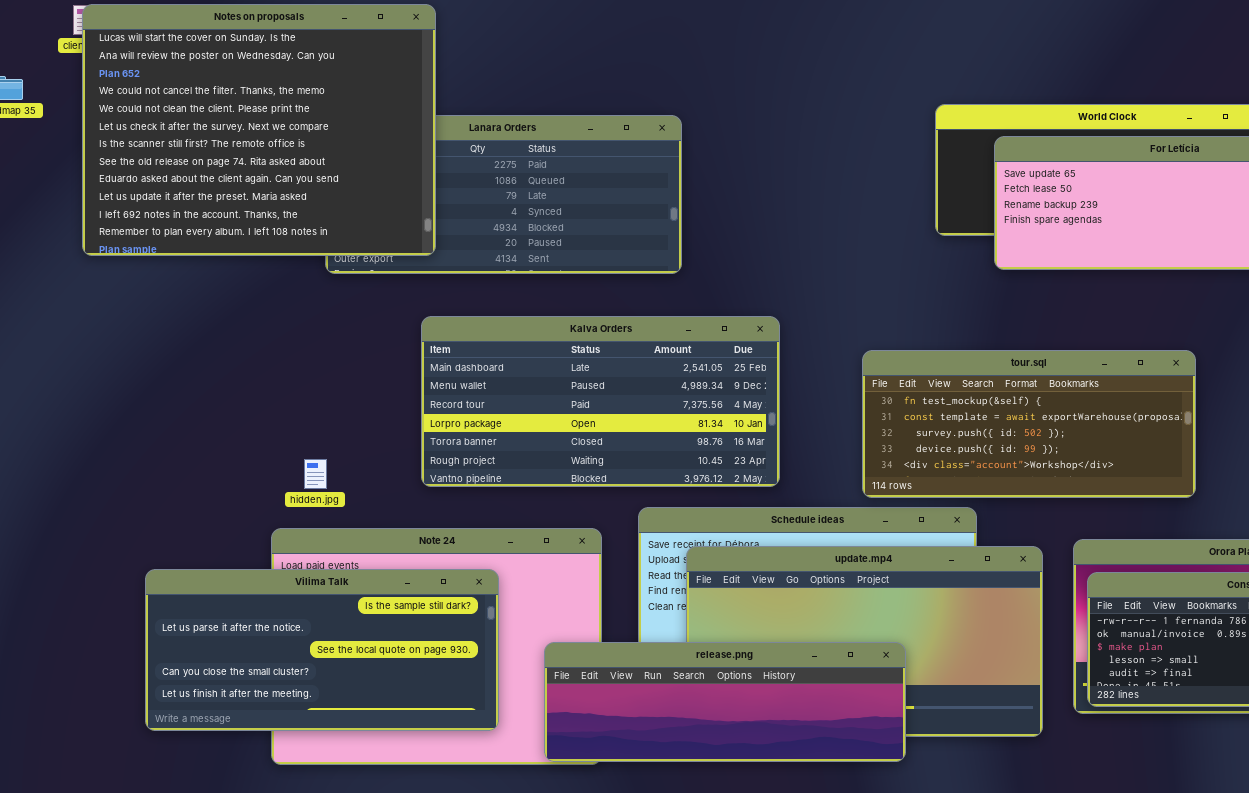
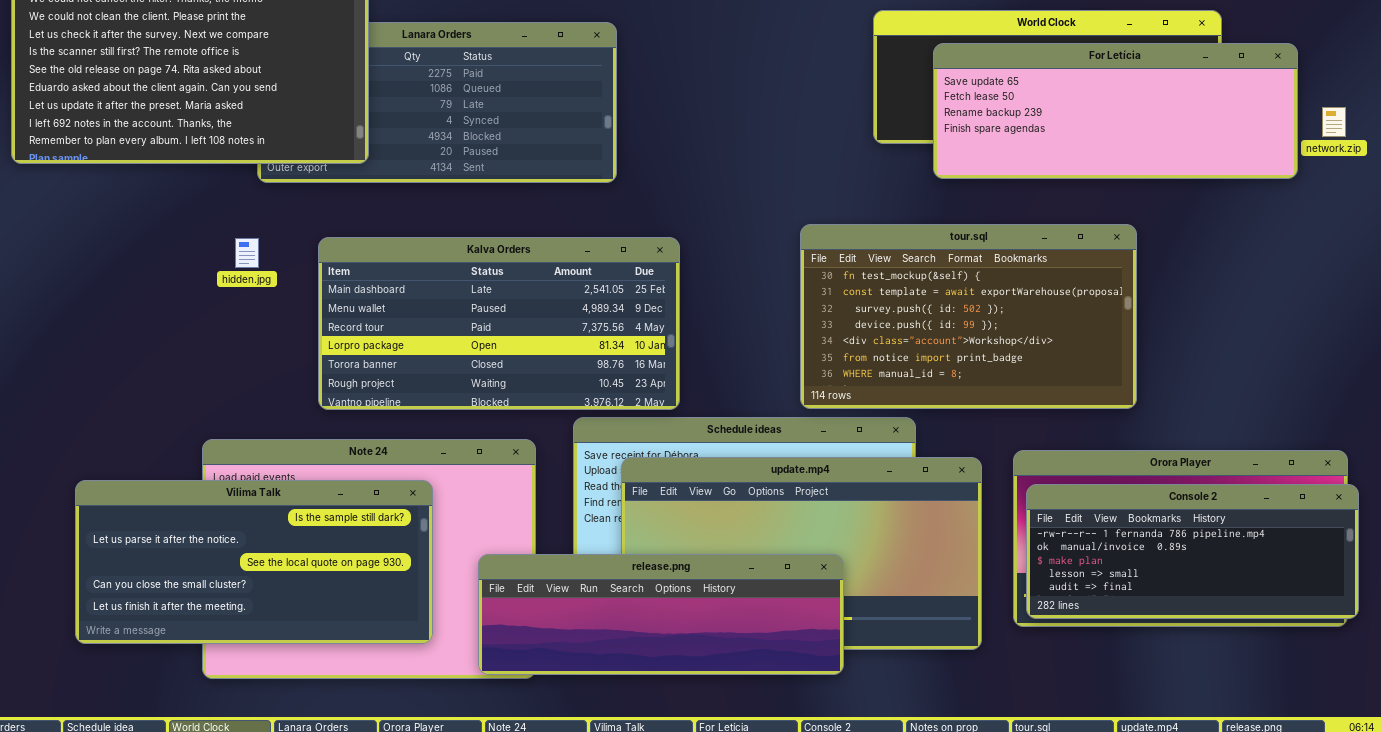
Kalva Orders: [421,316,780,487] -> [318,237,680,410], moved
tour.sql: [862,350,1196,498] -> [800,224,1137,409], resized
hidden.jpg: [304,459,327,489] -> [235,238,259,268], moved

